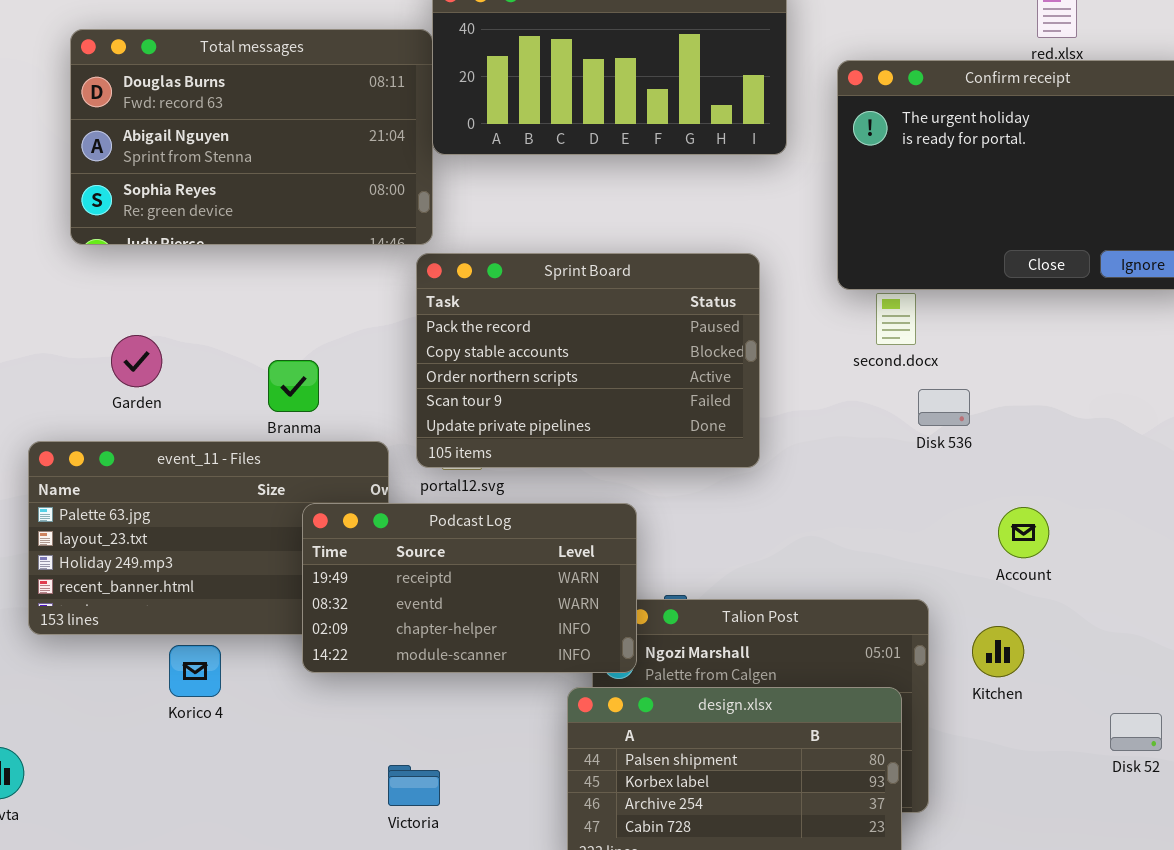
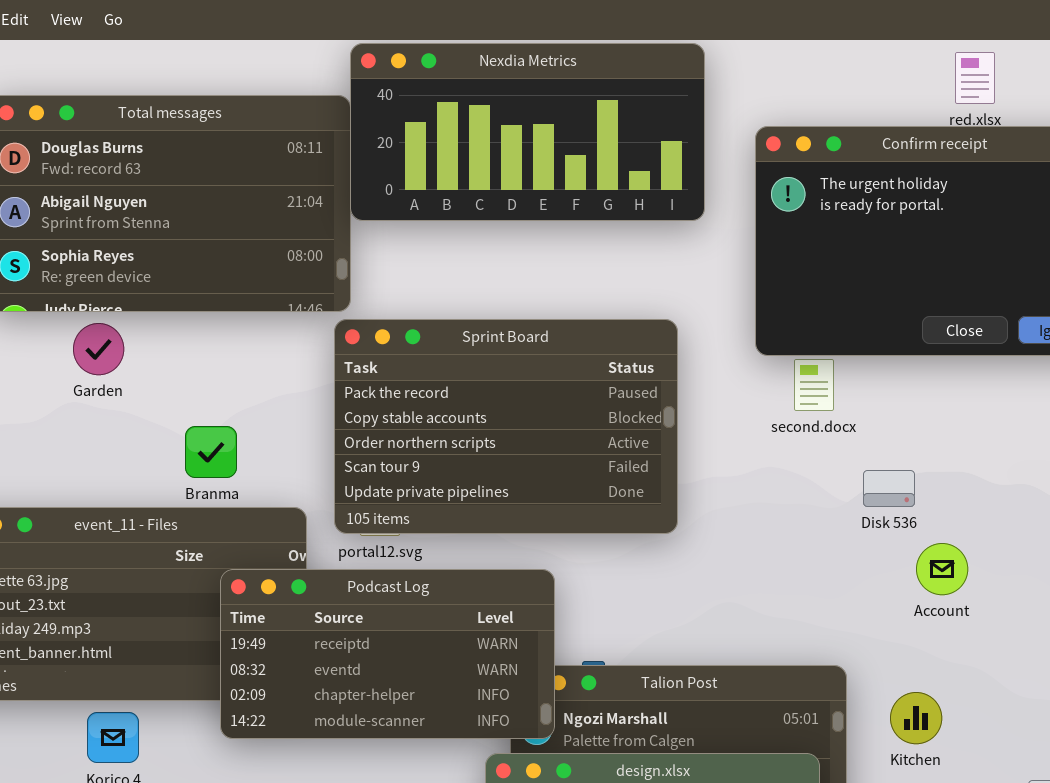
Garden: [111,335,162,387] -> [73,323,124,375], moved
Disk 536: [918,389,970,426] -> [863,470,915,507], moved
Account: [998,507,1049,558] -> [916,543,968,595], moved

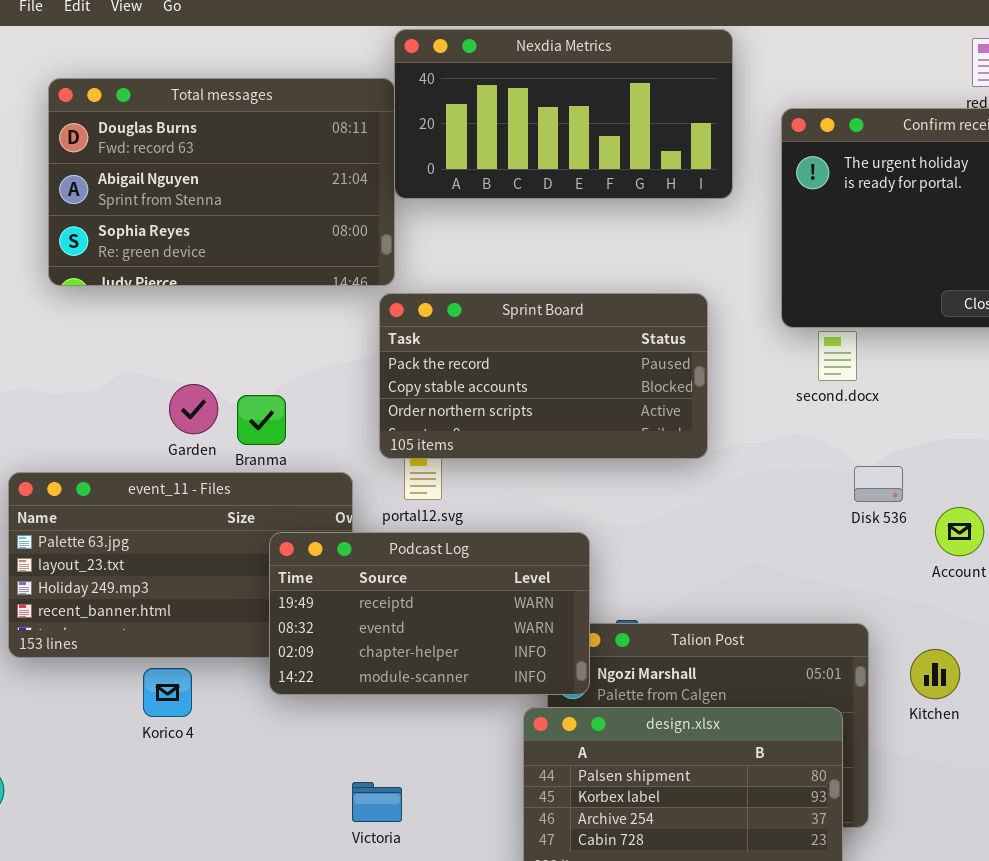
Sprint Board: [334,319,678,534] -> [379,293,708,459], resized
Garden: [73,323,124,375] -> [169,384,218,434], moved
Disk 536: [863,470,915,507] -> [854,466,903,502], moved

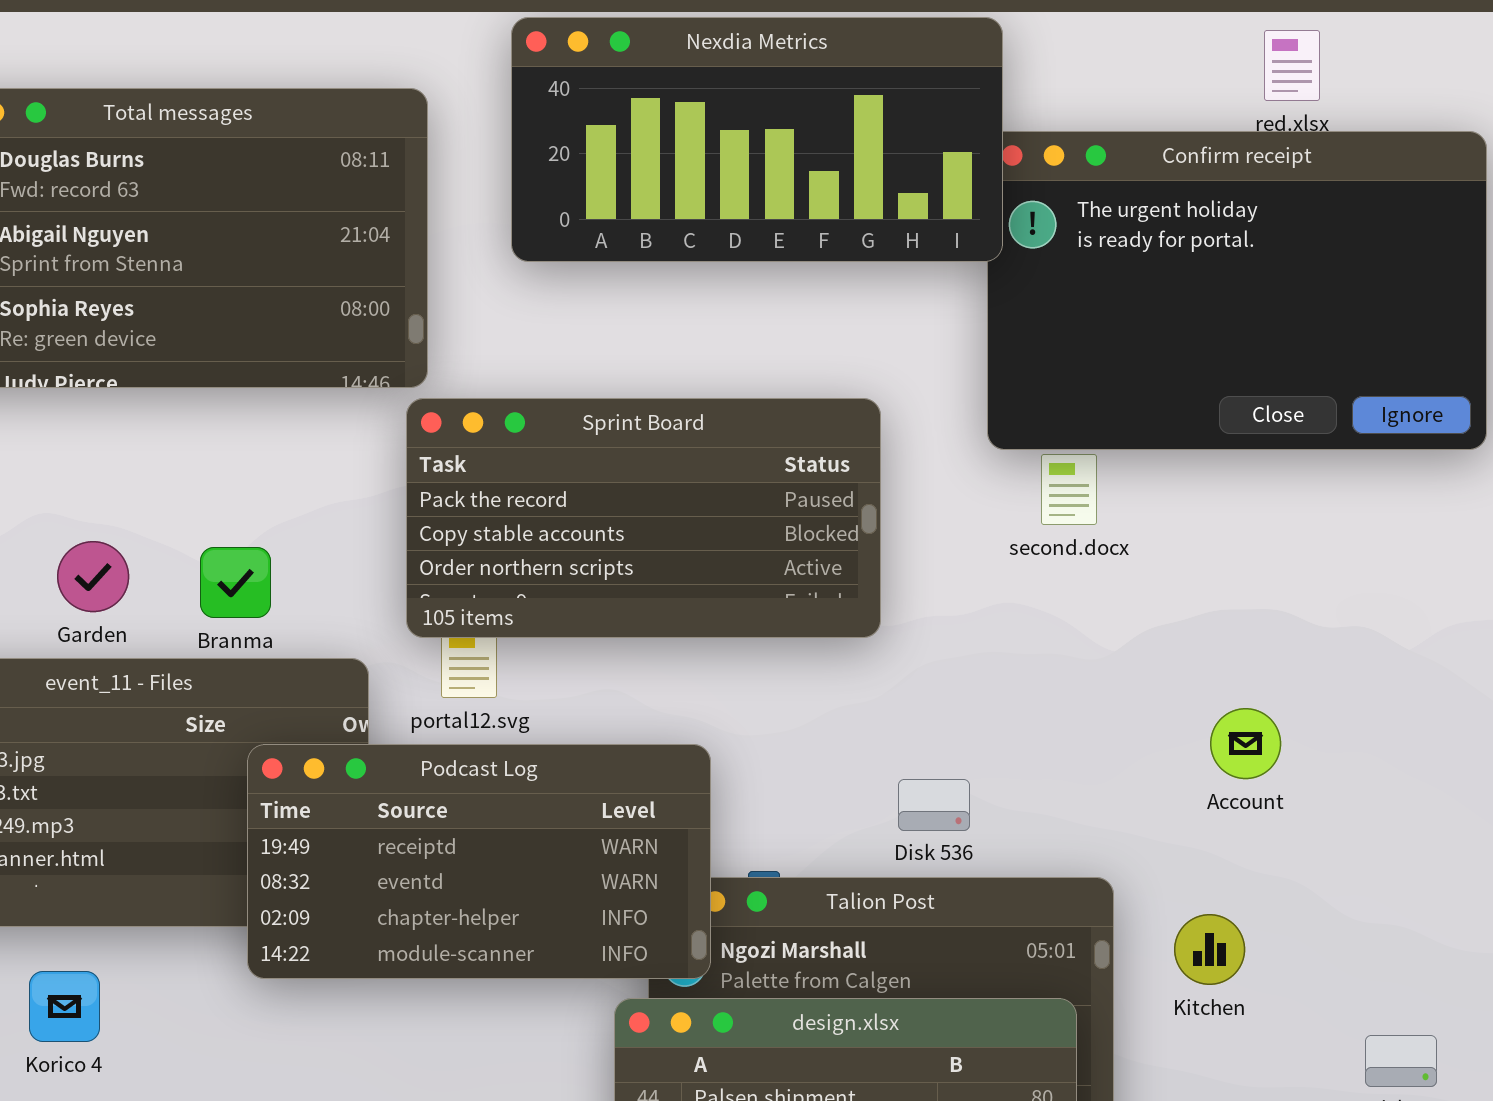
Nexdia Metrics: [394,29,733,199] -> [511,17,1003,262], moved
Garden: [169,384,218,434] -> [57,541,129,612], moved
Disk 536: [854,466,903,502] -> [898,779,970,831], moved
Korico 4: [143,668,192,717] -> [29,971,100,1042], moved

